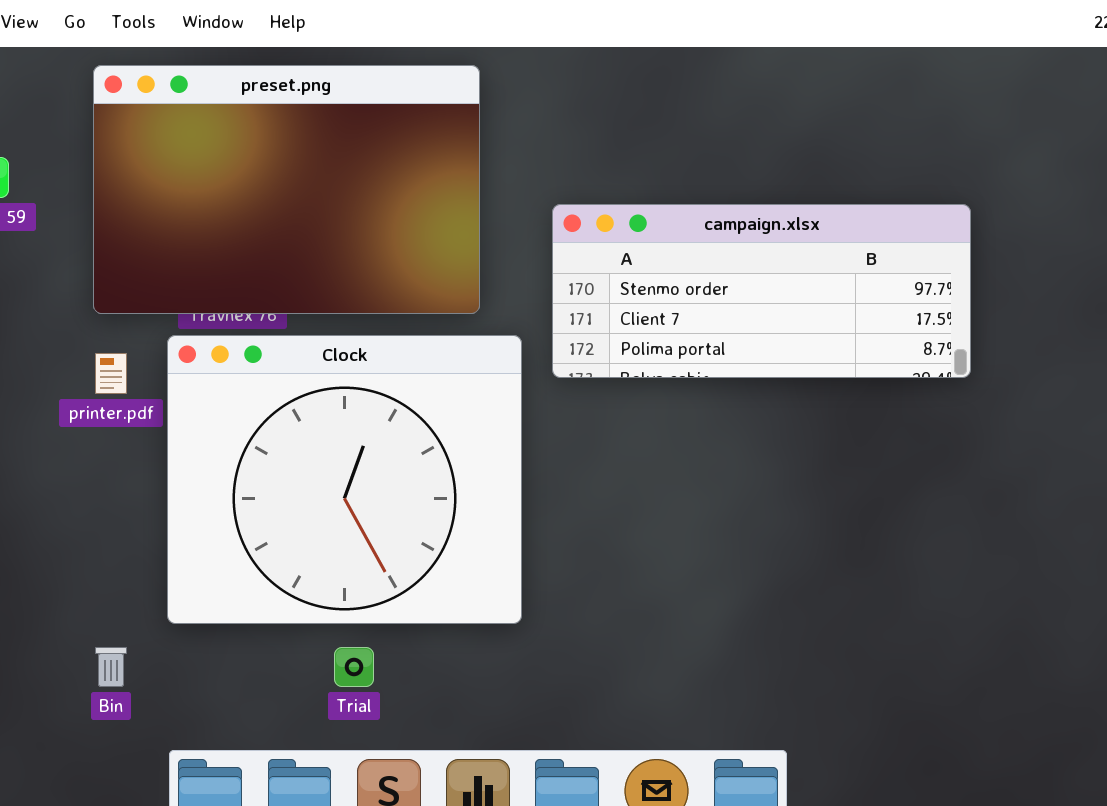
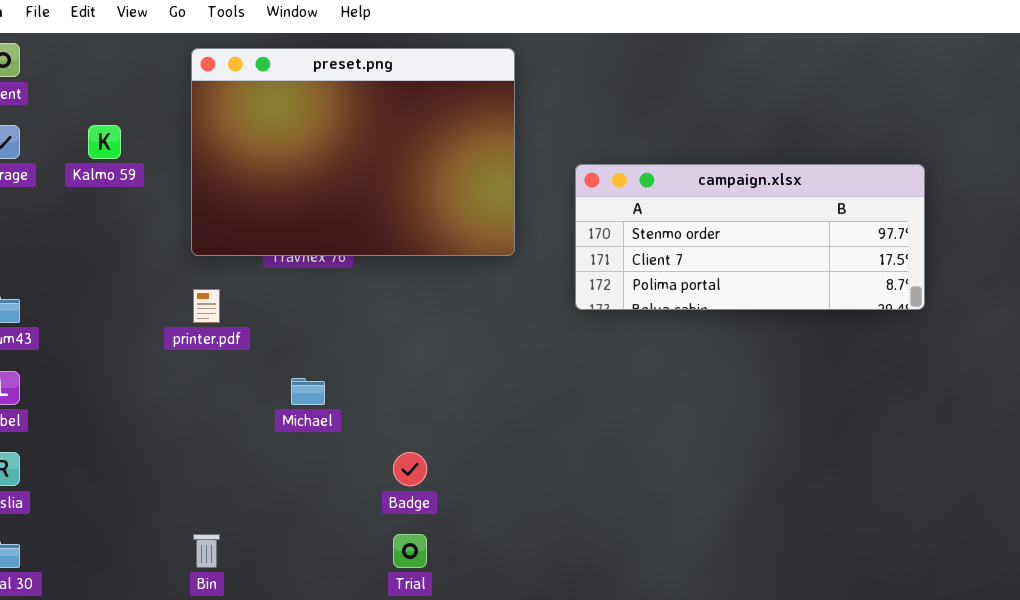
Clock: [167,335,522,624] -> none, closed

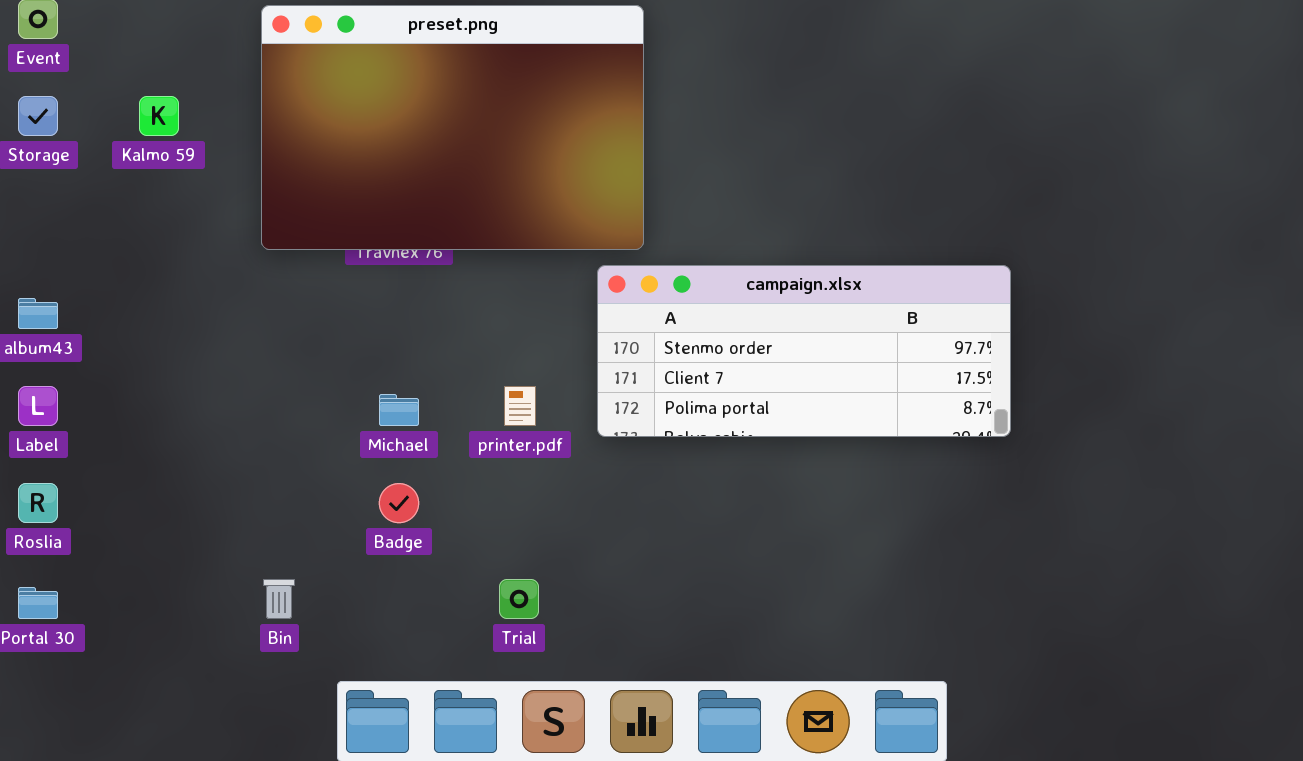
campaign.xlsx: [575,164,925,310] -> [597,265,1011,437], moved
printer.pdf: [193,289,220,323] -> [504,386,536,426], moved
Badge: [393,452,427,486] -> [379,483,419,523], moved

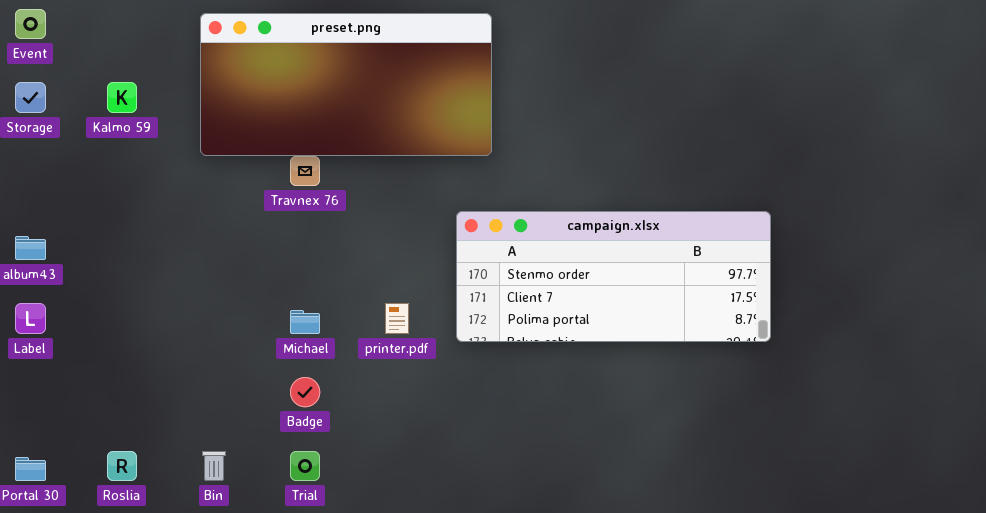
preset.png: [261,5,644,250] -> [200,13,492,156], resized
Roslia: [18,483,58,523] -> [107,451,137,481], moved
Trial: [499,579,539,619] -> [290,451,320,481], moved

